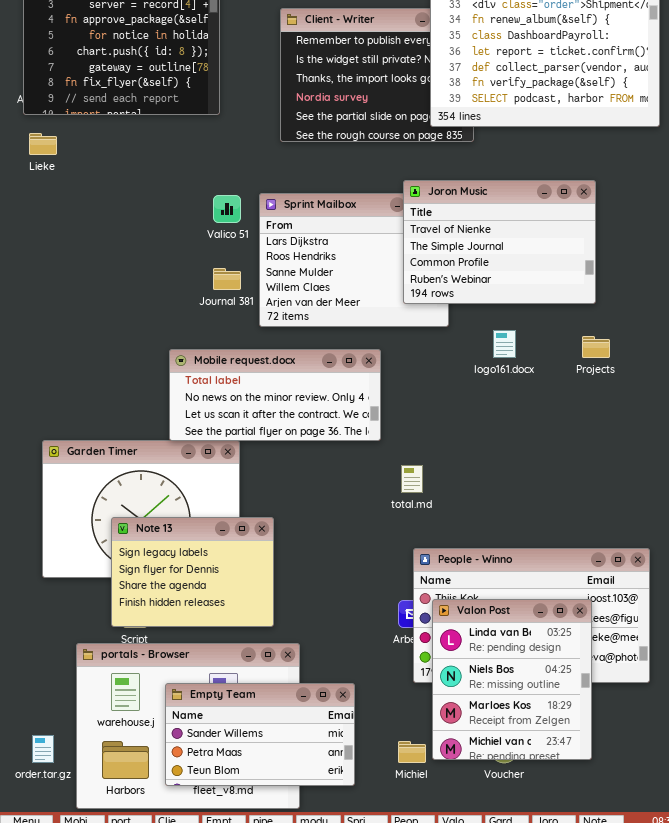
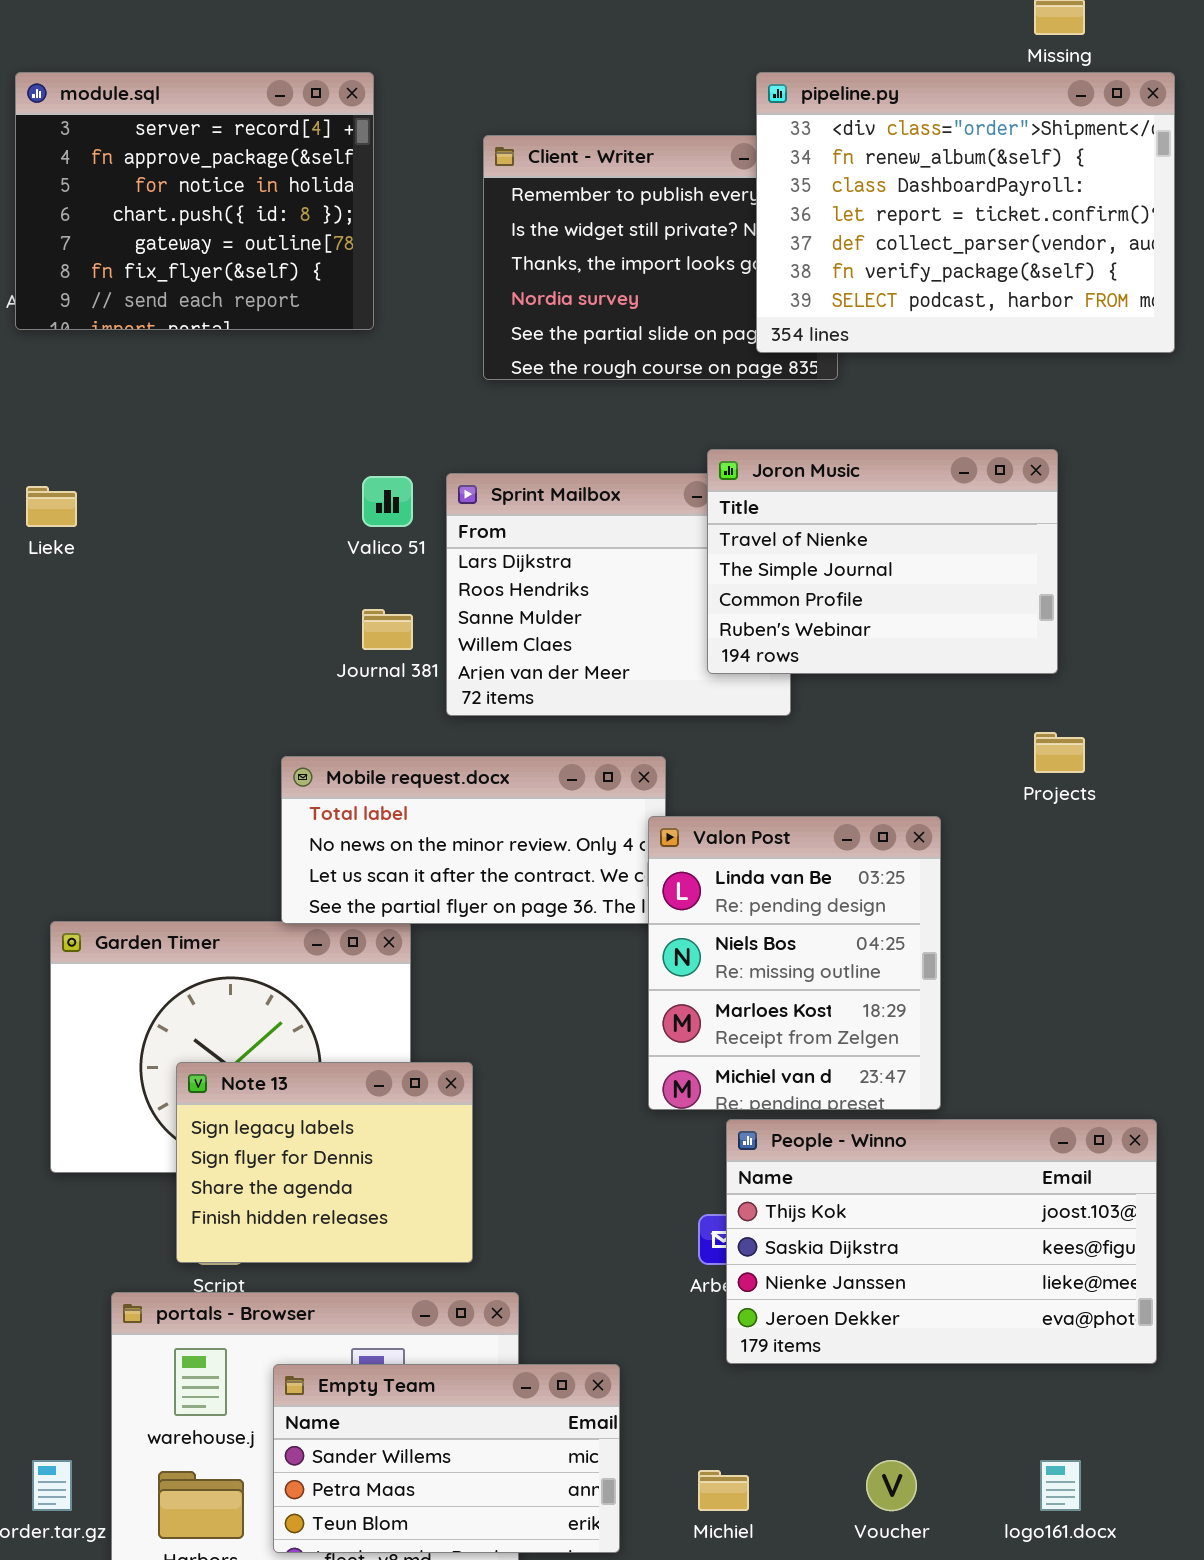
Lieke: [29,133,57,155] -> [26,486,77,527], moved
logo161.docx: [493,330,516,358] -> [1040,1460,1081,1511], moved
Valon Post: [432,599,592,760] -> [648,816,941,1110], moved

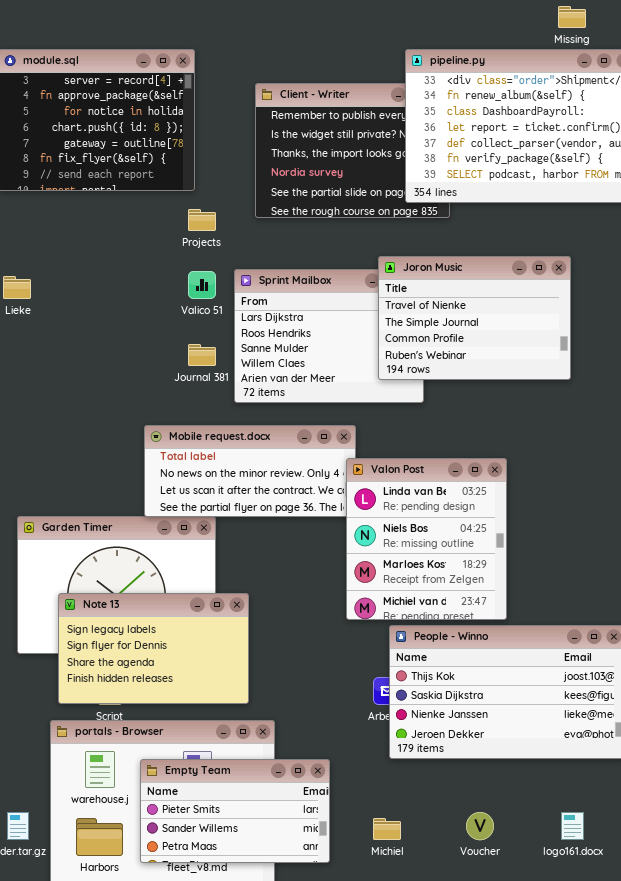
Projects: [1034,732,1085,773] -> [188,209,216,231], moved
Note 13: [176,1062,473,1263] -> [58,593,249,704], resized
Empty Team: [273,1364,620,1553] -> [140,759,330,863], scrolled up 1 row

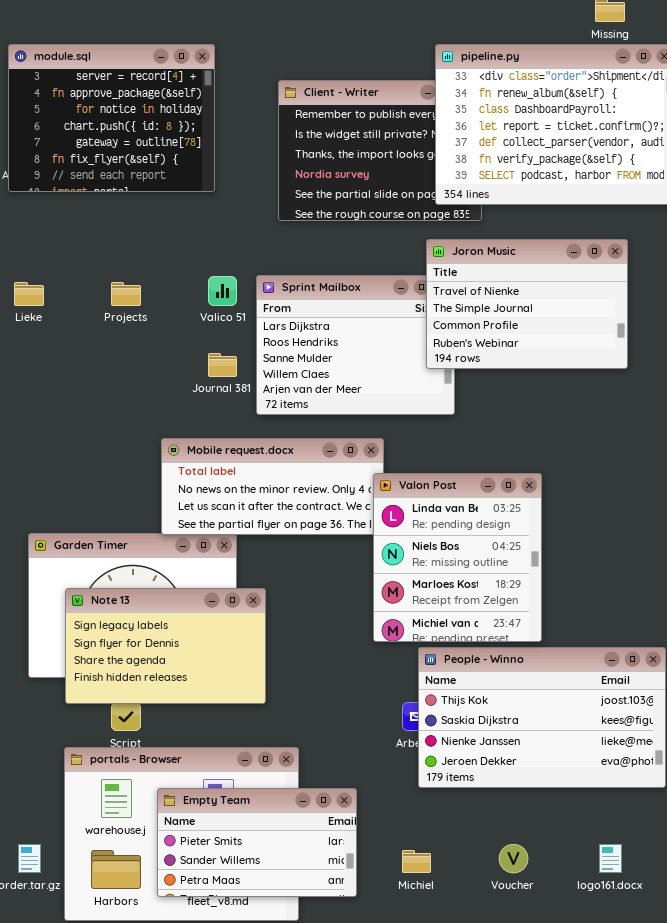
Projects: [188,209,216,231] -> [111,282,141,306], moved
Joron Music: [378,256,571,380] -> [426,239,628,369], moved
Note 13: [58,593,249,704] -> [65,588,266,704], moved

